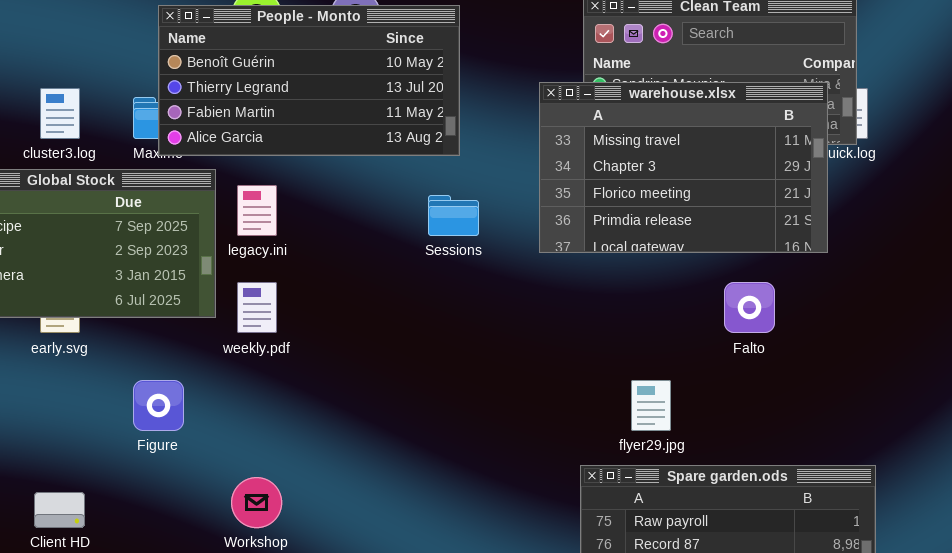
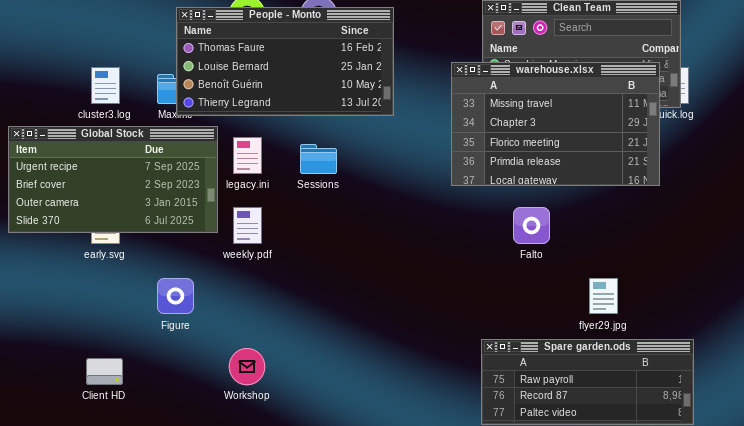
People - Monto: [158,5,460,156] -> [176,7,394,116], scrolled up 2 rows
Sessions: [428,195,479,236] -> [300,144,337,174], moved
Falto: [724,282,775,333] -> [513,207,550,244], moved
flyer29.jpg: [631,380,671,431] -> [589,278,618,314], moved

